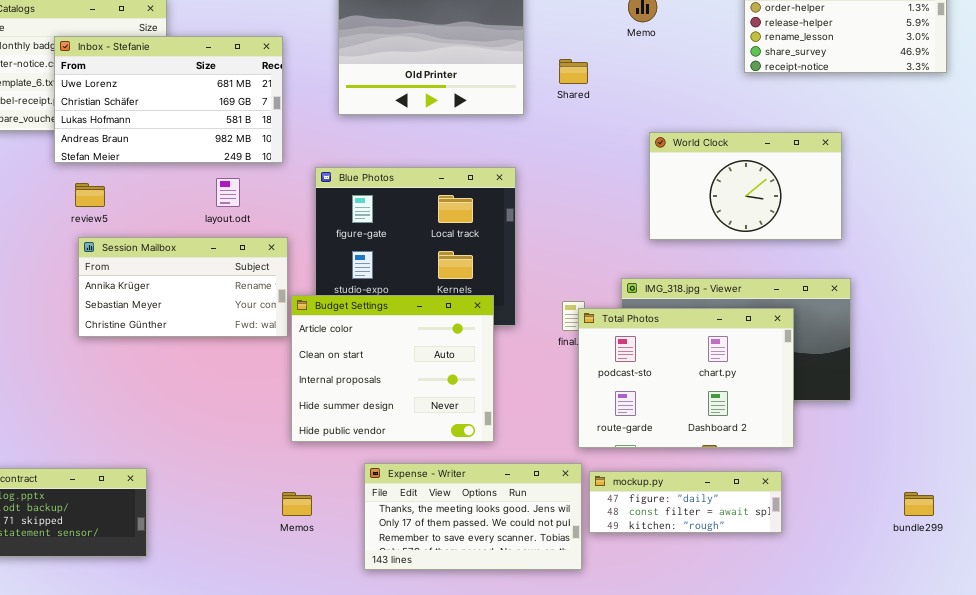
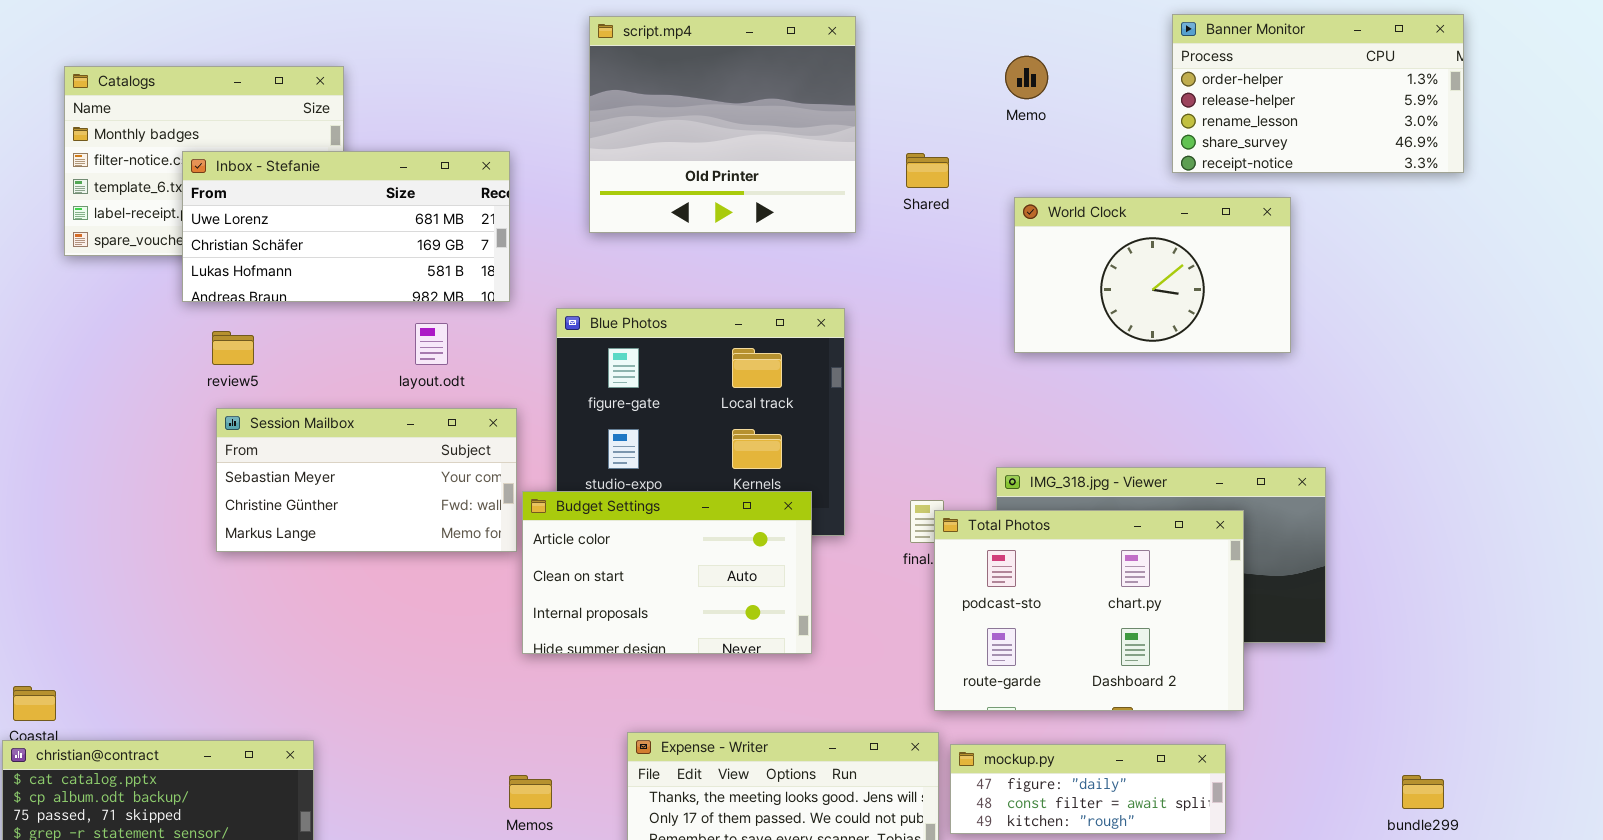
Inbox - Stefanie: [54,36,283,163] -> [182,151,510,302], resized
World Clock: [649,132,842,240] -> [1014,197,1291,353], moved
Session Mailbox: [78,237,288,337] -> [216,408,517,552], scrolled down 1 row
Budget Settings: [291,295,494,442] -> [522,491,812,654], resized

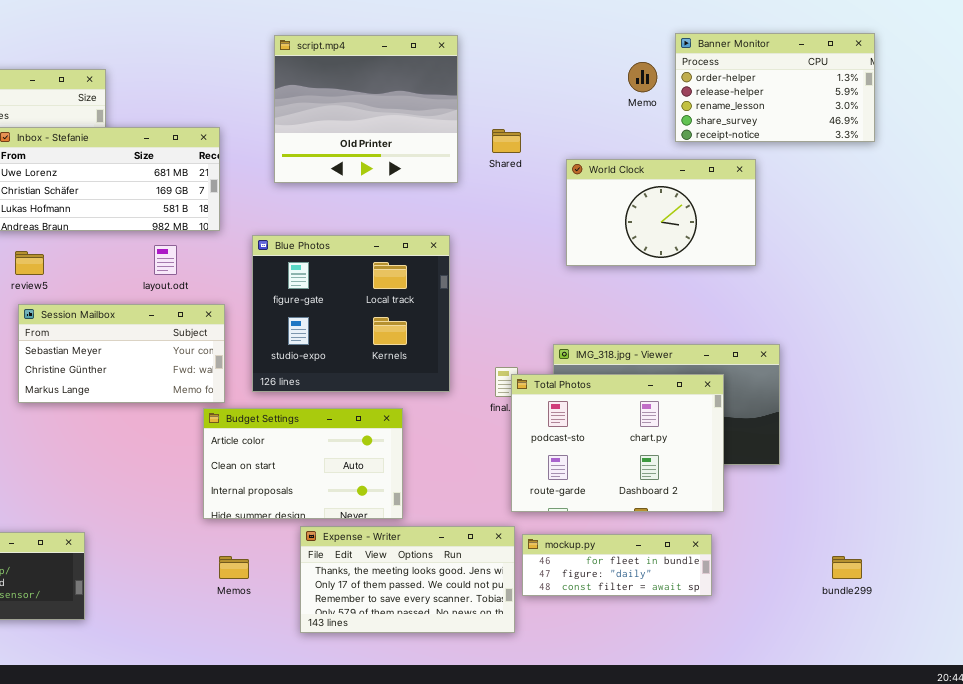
Memo: [1005,56,1048,99] -> [628,62,657,92], moved
Budget Settings: [522,491,812,654] -> [203,408,403,519], moved
mockup.py: [950,744,1226,834] -> [522,534,712,596], scrolled up 1 row

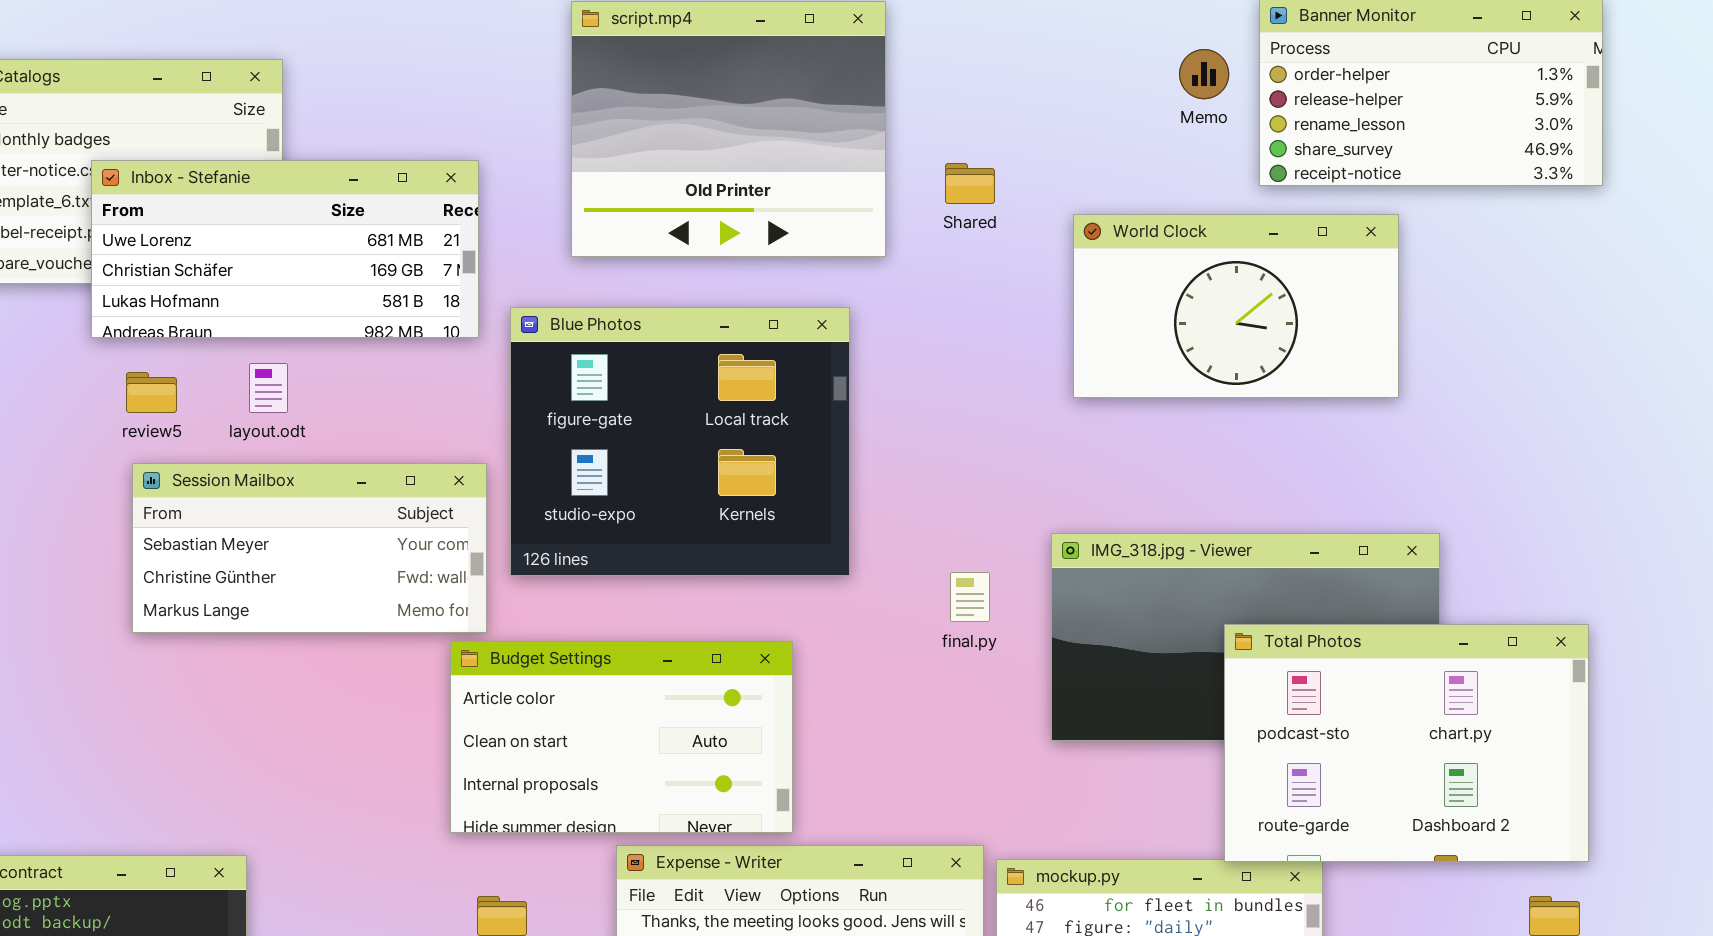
Blue Photos: [252,235,450,392] -> [510,307,850,576], moved
layout.odt: [154,245,177,275] -> [249,363,288,413], moved
Total Photos: [511,374,724,512] -> [1224,624,1589,862], moved

